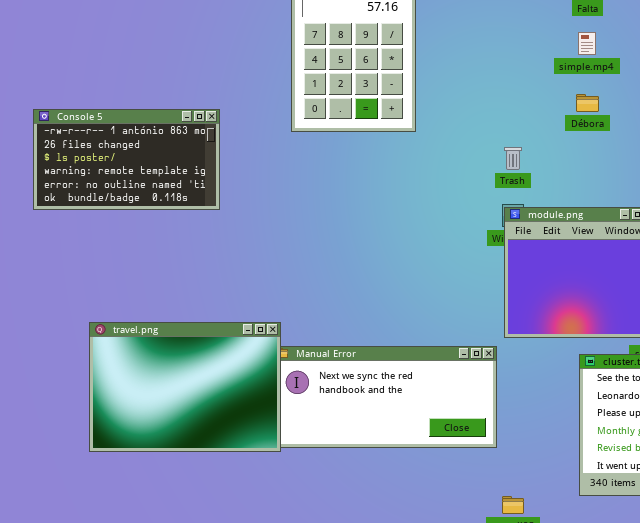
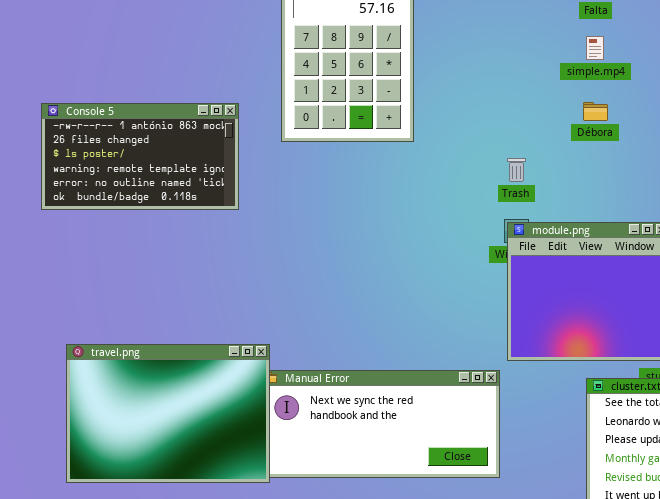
Console 5: [33,109,220,210] -> [41,103,239,210], moved

